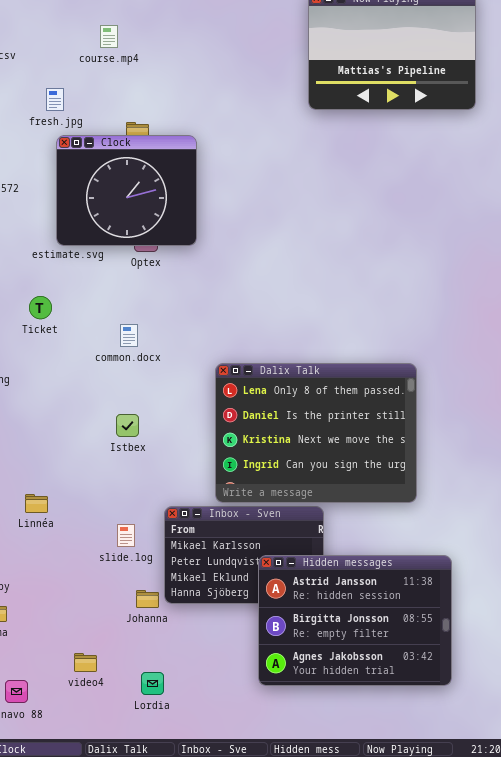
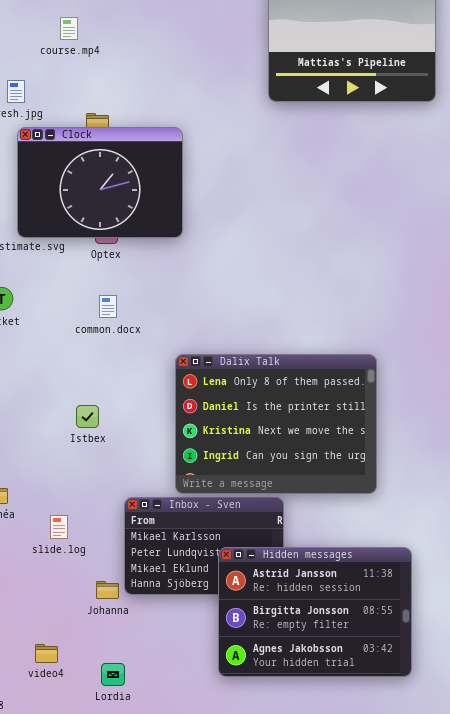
Clock: [56,135,197,246] -> [17,127,183,238], resized
common.docx: [120,324,138,347] -> [99,295,117,318], moved
slide.log: [117,524,135,547] -> [50,515,68,539], moved

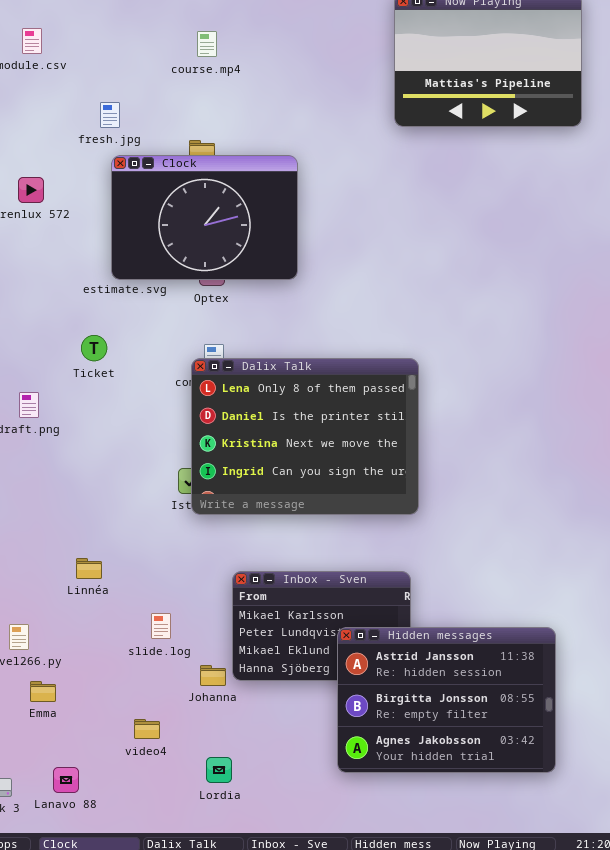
course.mp4: [60,17,78,40] -> [197,31,217,57], moved
Dalix Talk: [175,354,377,494] -> [191,358,419,515], moved
slide.log: [50,515,68,539] -> [151,613,171,639], moved
video4: [35,644,58,663] -> [134,719,160,739], moved

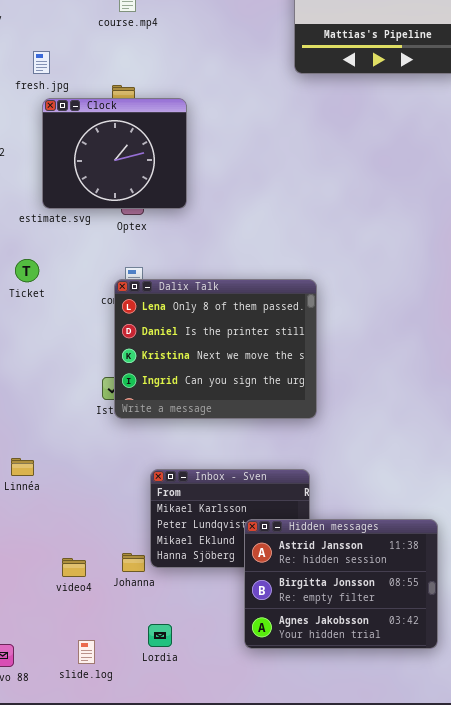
Clock: [111,155,298,280] -> [42,98,187,209], resized
slide.log: [151,613,171,639] -> [78,640,95,664], moved
video4: [134,719,160,739] -> [62,558,86,577], moved
Lordia: [206,757,232,783] -> [148,624,172,647], moved

